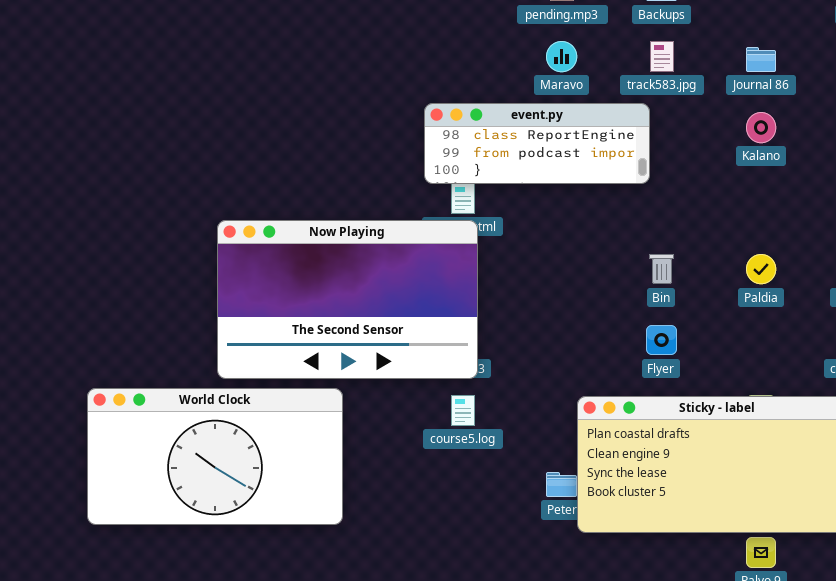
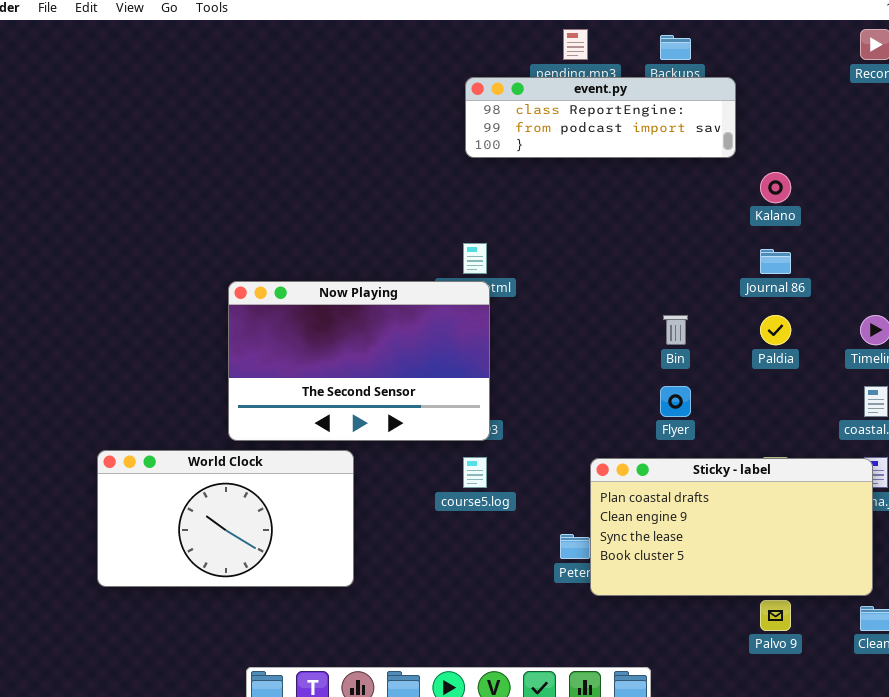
Journal 86: [746,47,776,72] -> [760,249,791,274], moved
event.py: [424,103,650,184] -> [465,77,736,158], moved, resized

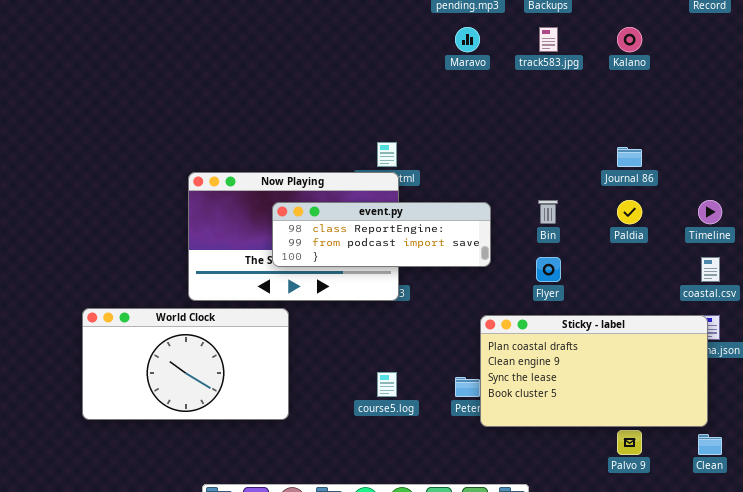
event.py: [465,77,736,158] -> [272,202,491,267], moved
Kalano: [760,172,791,203] -> [617,27,642,52], moved
course5.log: [463,457,487,488] -> [377,372,397,397], moved

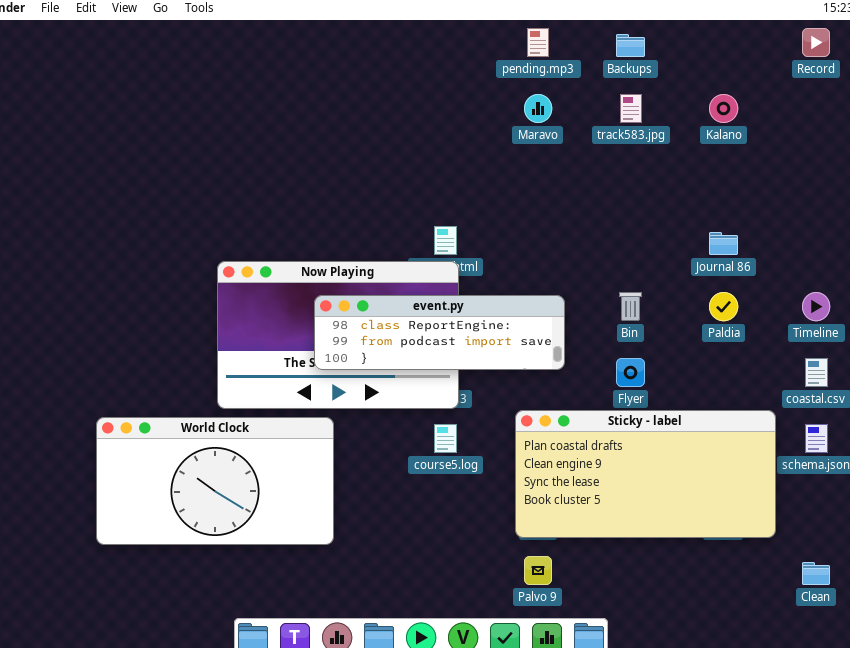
Sticky - label: [480,315,708,427] -> [515,410,776,538], moved
course5.log: [377,372,397,397] -> [434,424,457,453], moved
Palvo 9: [617,430,642,455] -> [524,556,552,585], moved

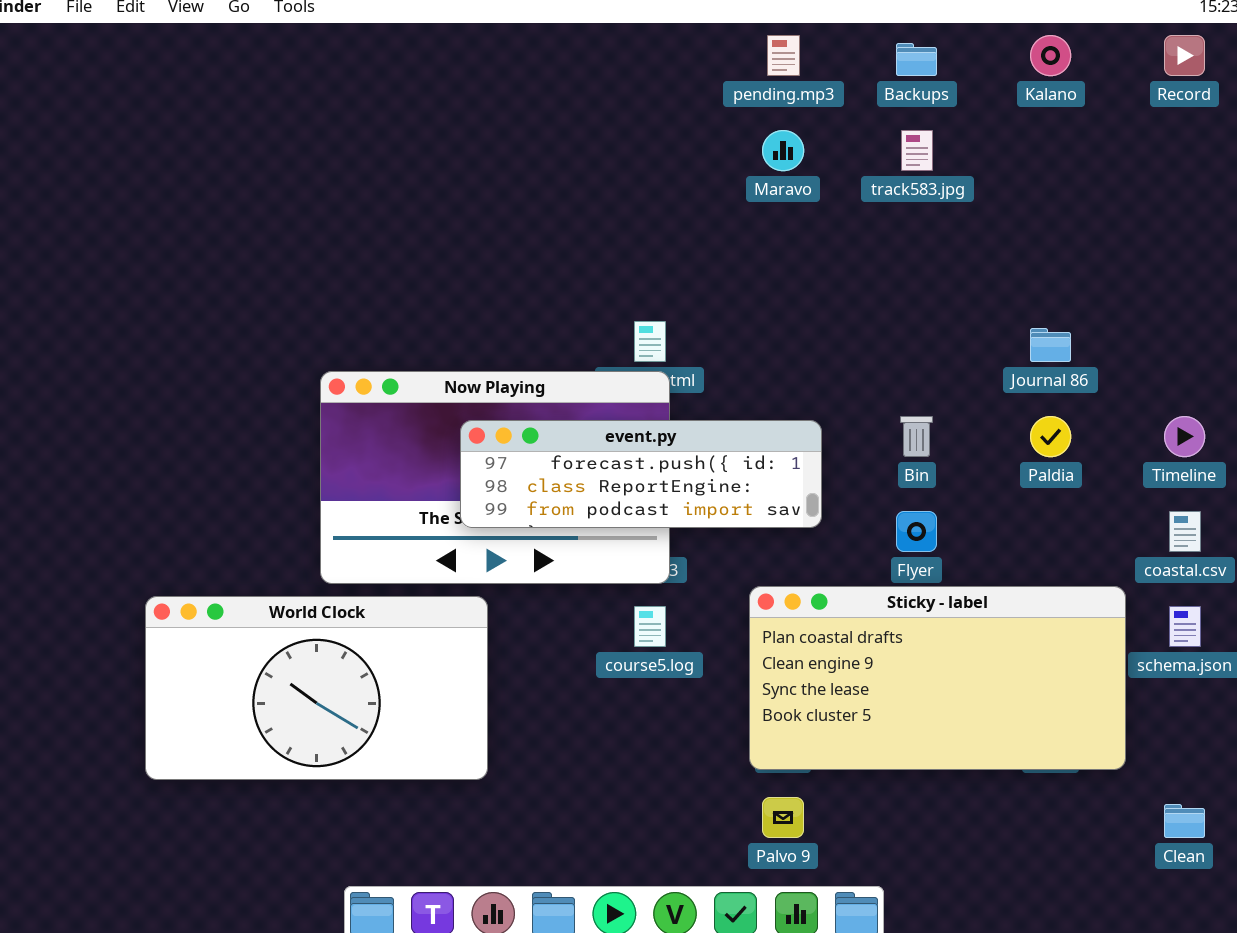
Kalano: [709,94,738,123] -> [1030,35,1071,76], moved
event.py: [314,295,565,370] -> [460,420,822,528], scrolled up 1 row

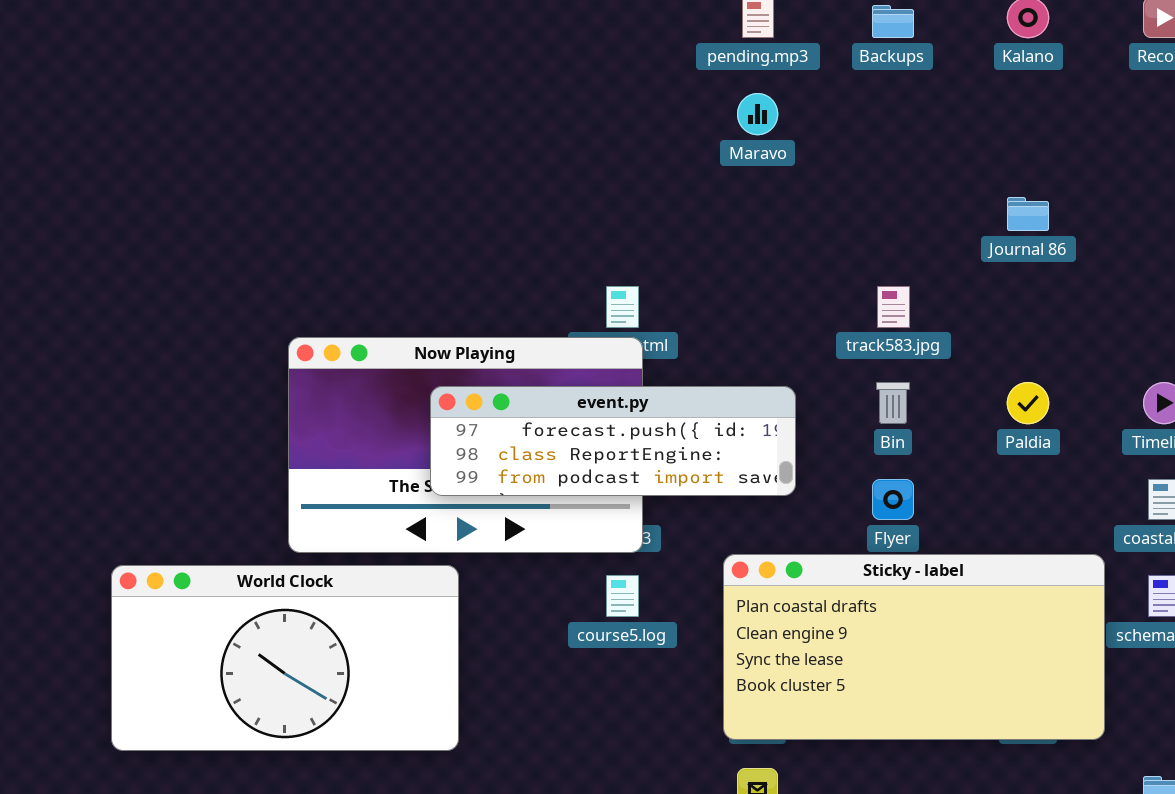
track583.jpg: [901,130,933,171] -> [877,286,910,328], moved
Journal 86: [1030,328,1071,362] -> [1007,197,1049,231], moved

